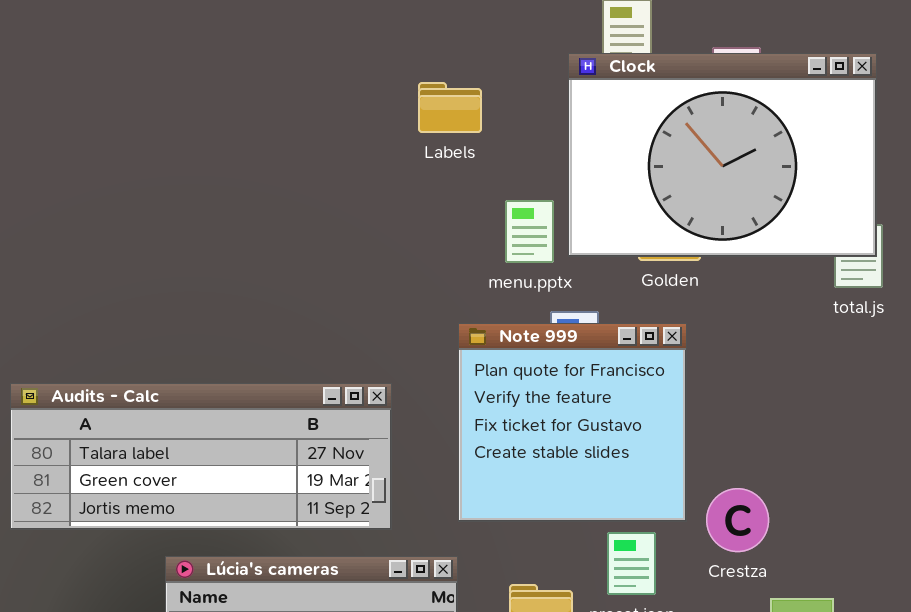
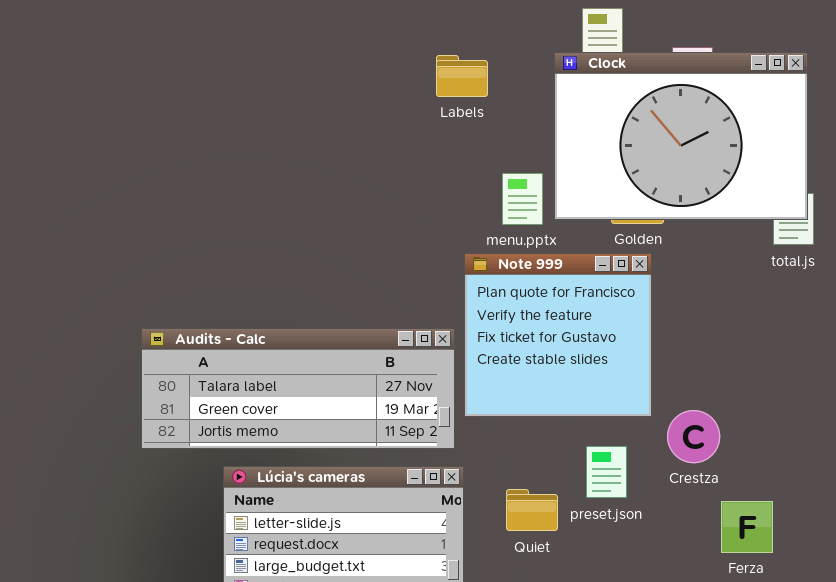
Labels: [418,82,482,133] -> [436,55,488,97], moved
Note 999: [458,323,687,522] -> [464,253,652,417], moved
Audits - Calc: [10,383,392,530] -> [141,328,455,449], moved

